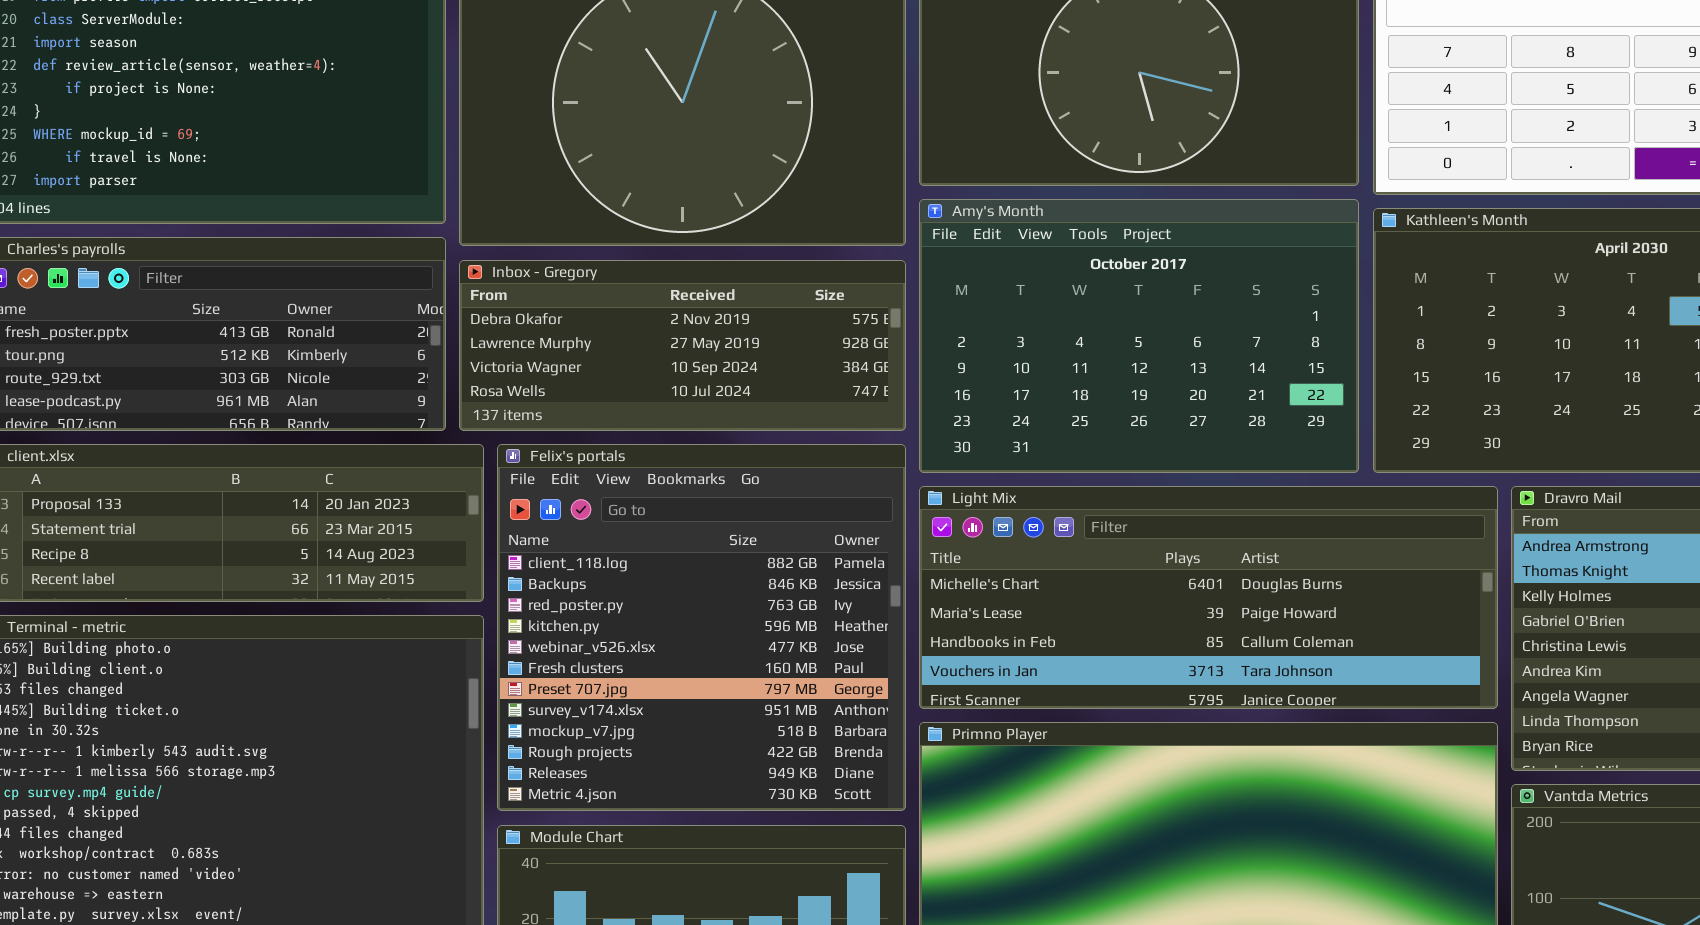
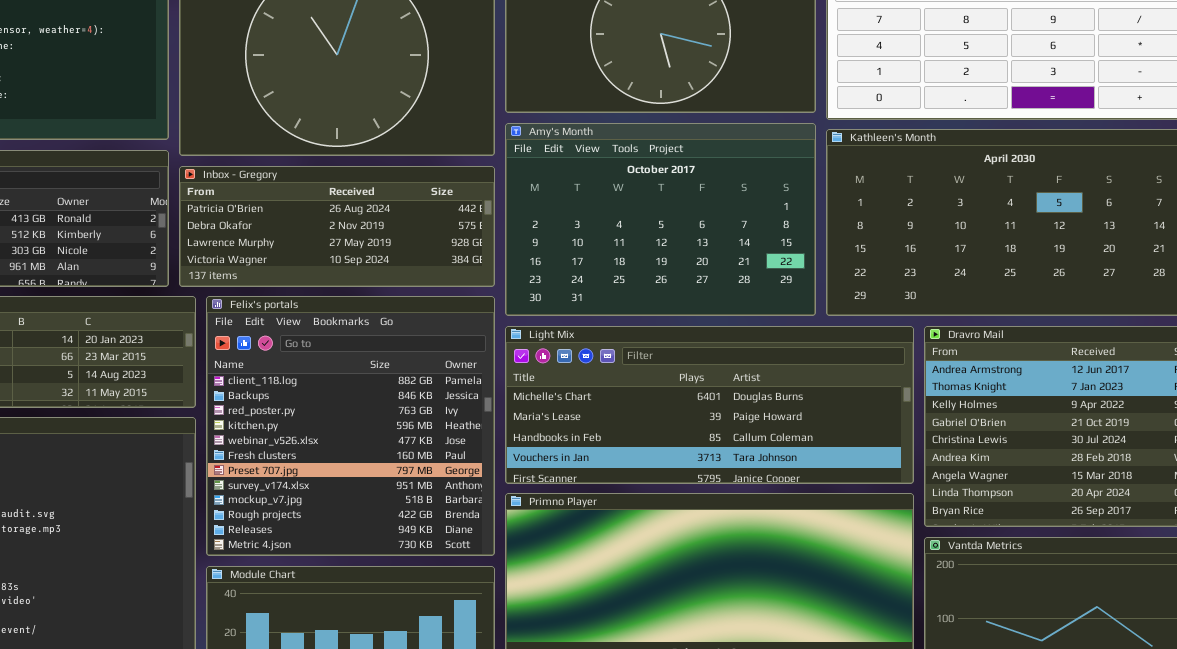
Inbox - Gregory: [459,260,906,431] -> [179,166,495,287], scrolled up 1 row

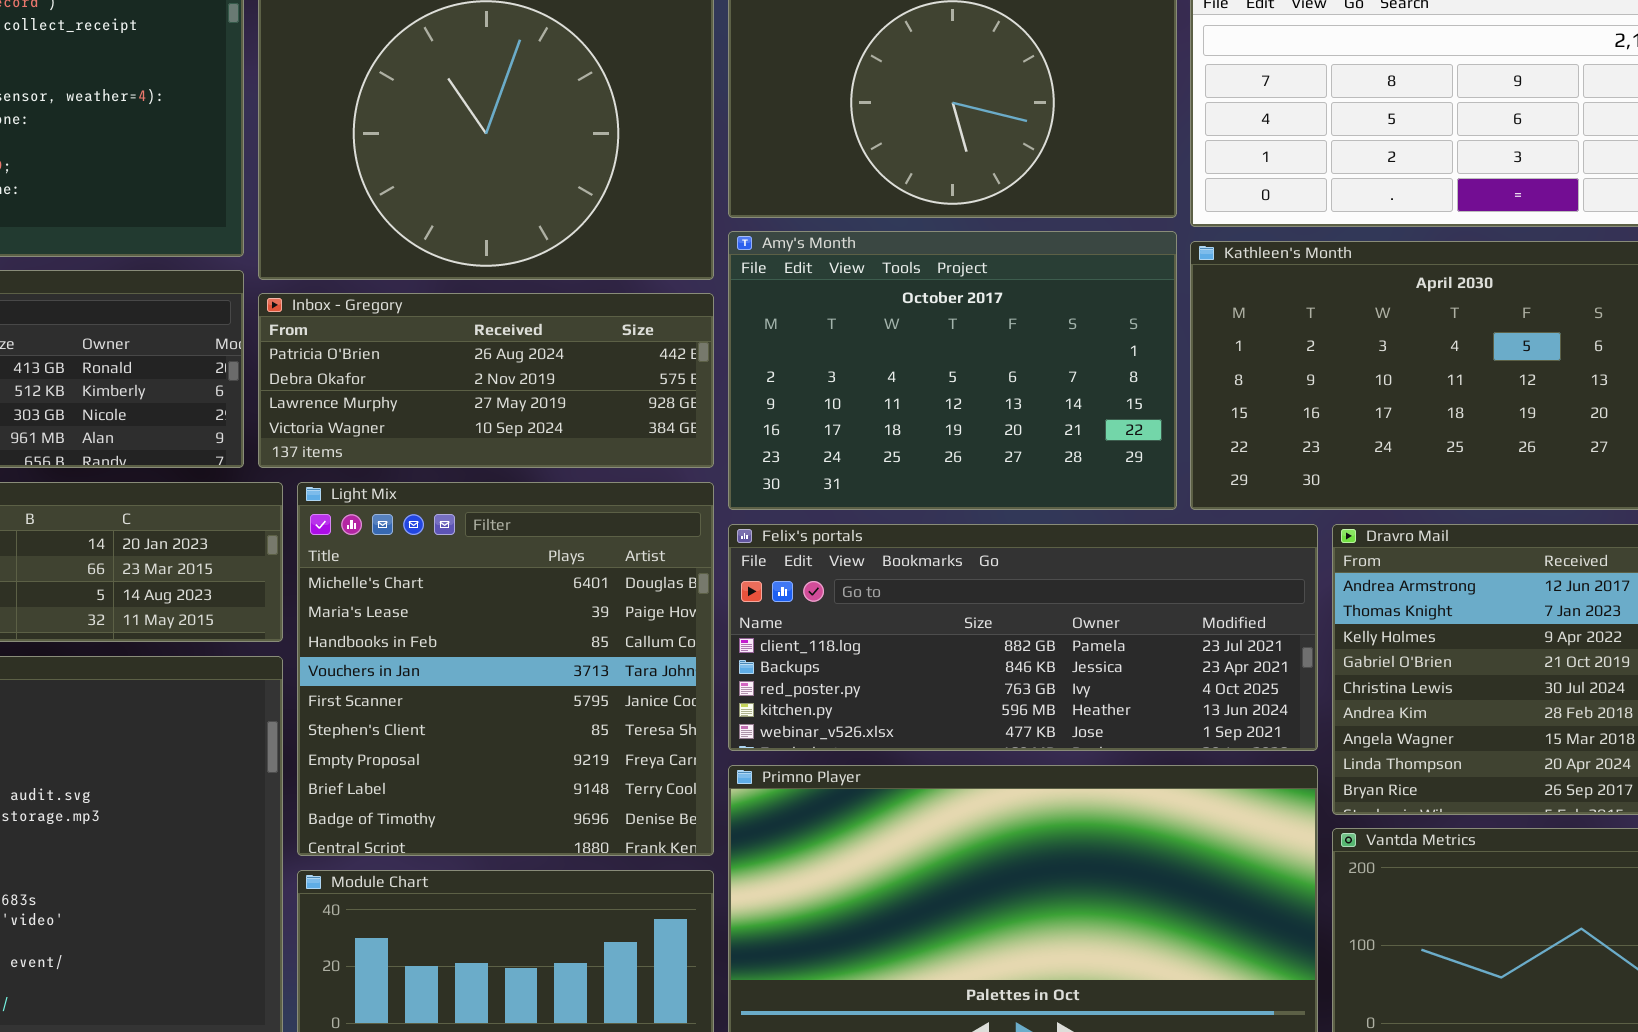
Felix's portals: [206,296,495,556] -> [728,524,1318,751], moved, resized
Light Mix: [505,326,914,484] -> [297,482,714,856], moved, resized

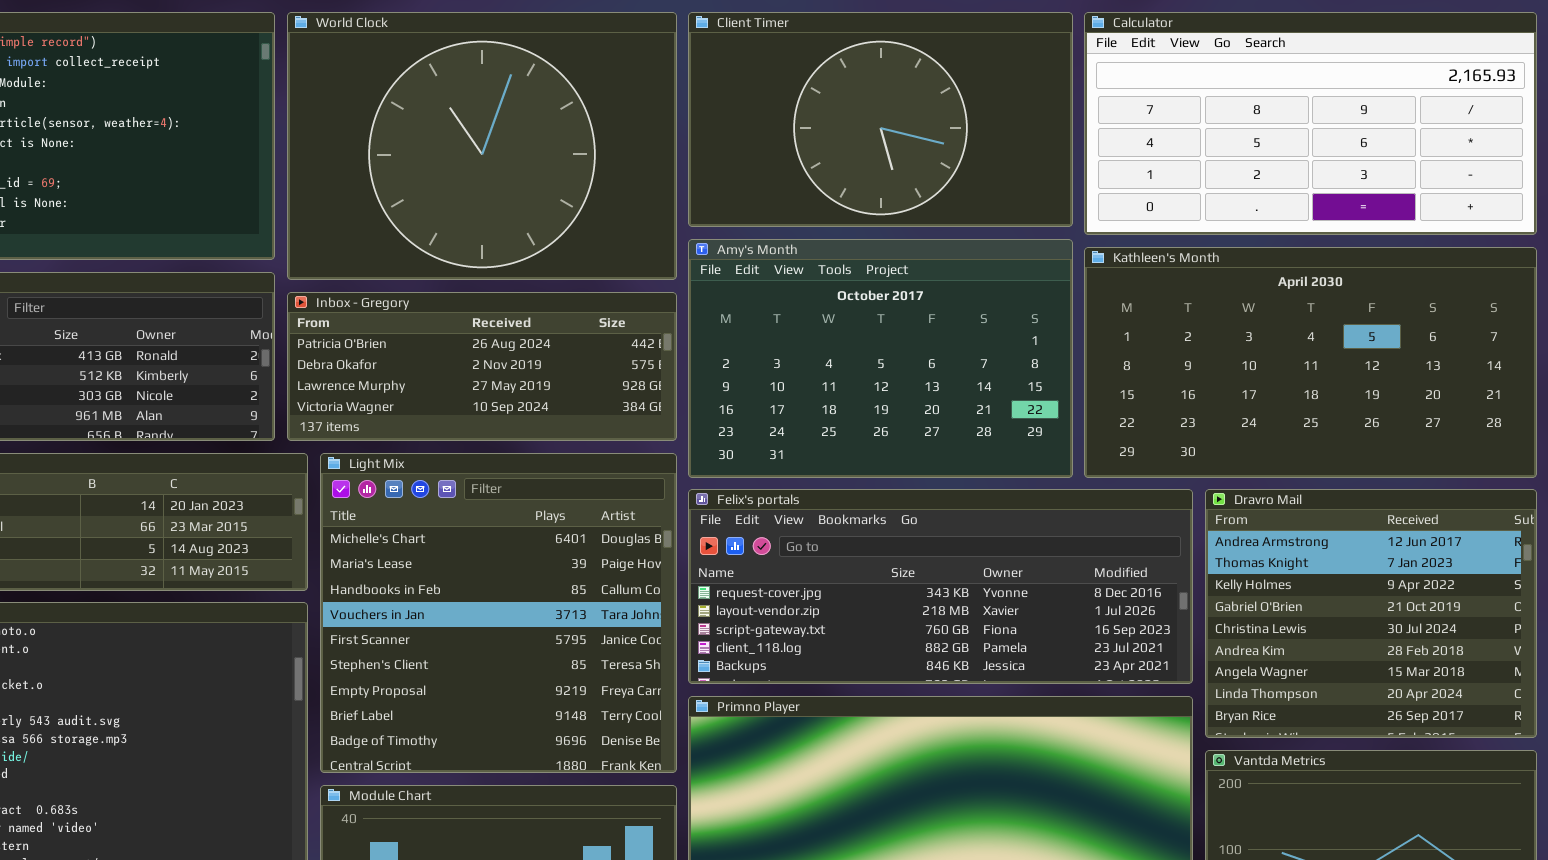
Felix's portals: [728,524,1318,751] -> [688,489,1193,684], scrolled up 3 rows

